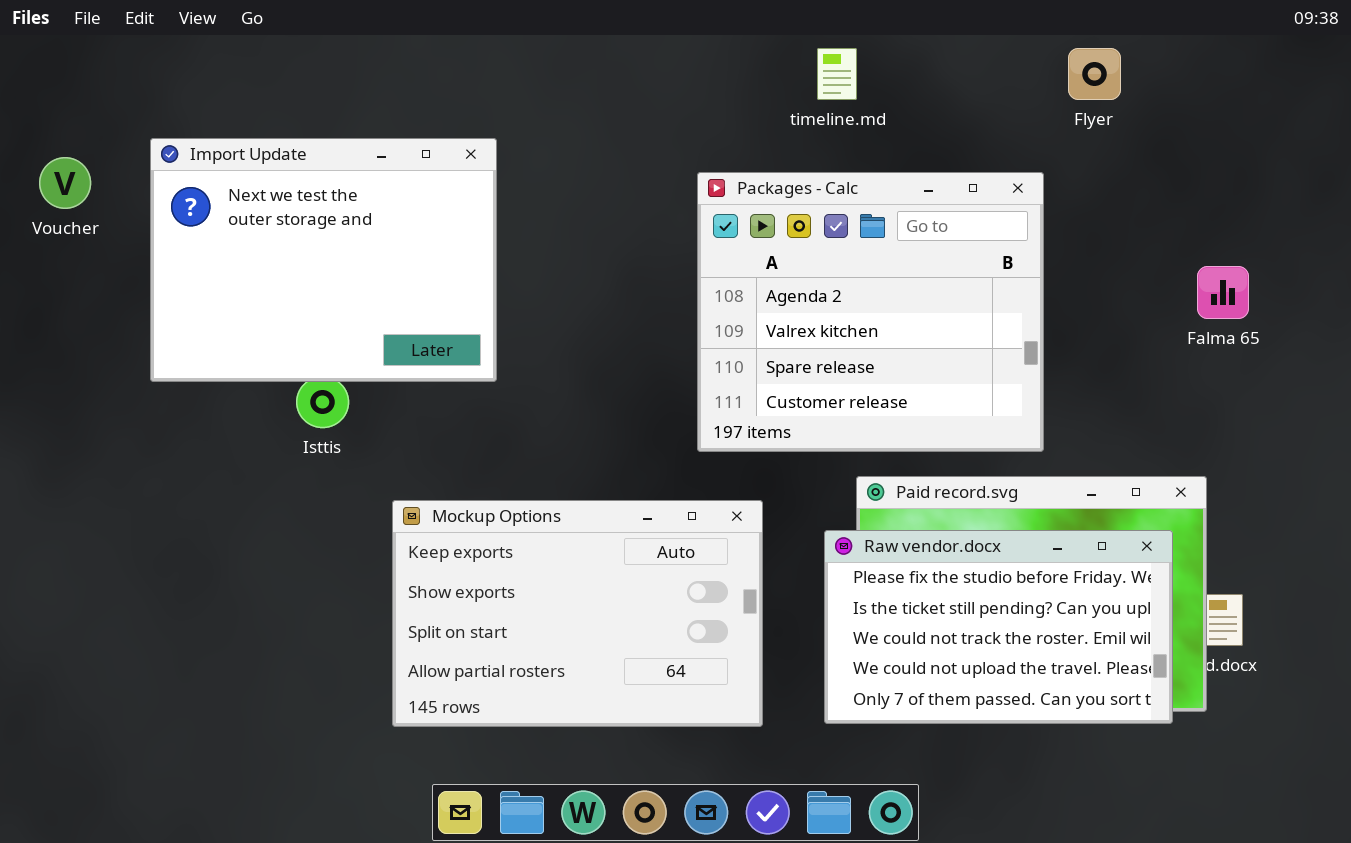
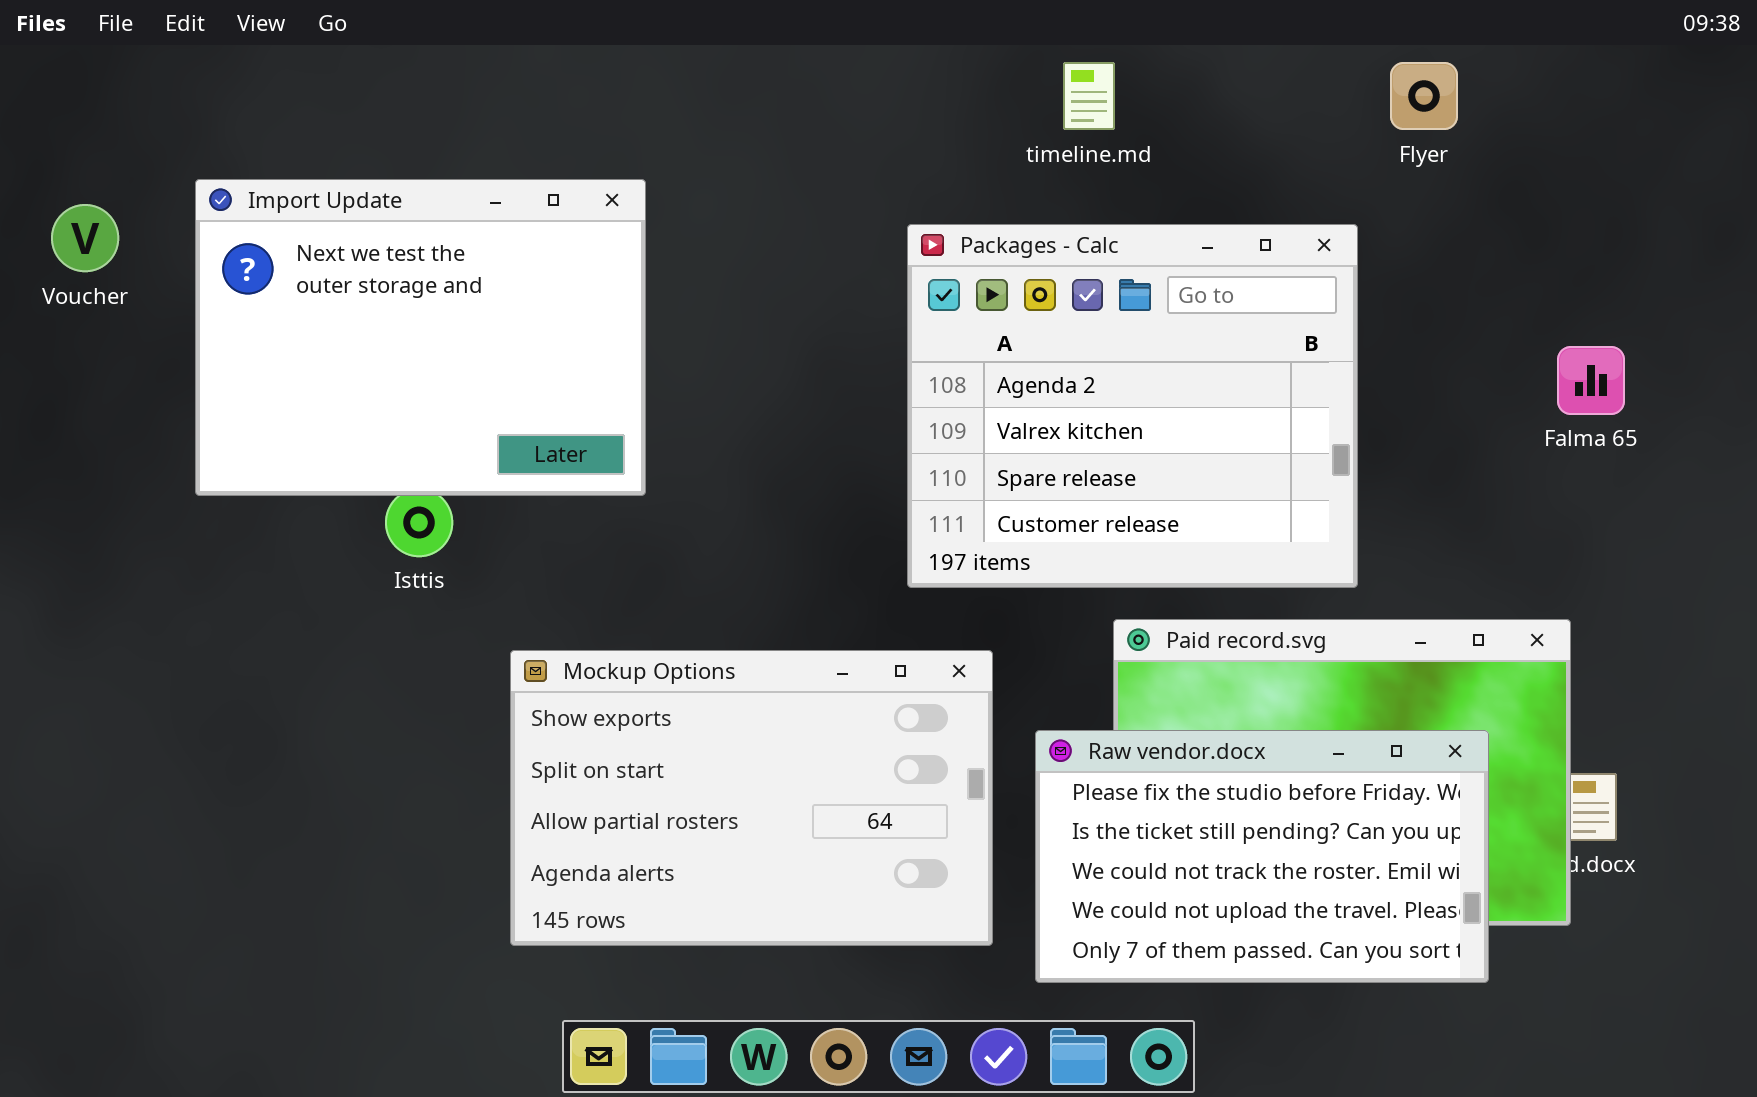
Mockup Options: [392,500,763,727] -> [510,650,993,946], scrolled down 1 row
Raw vendor.docx: [824,530,1173,724] -> [1035,730,1489,983], moved

